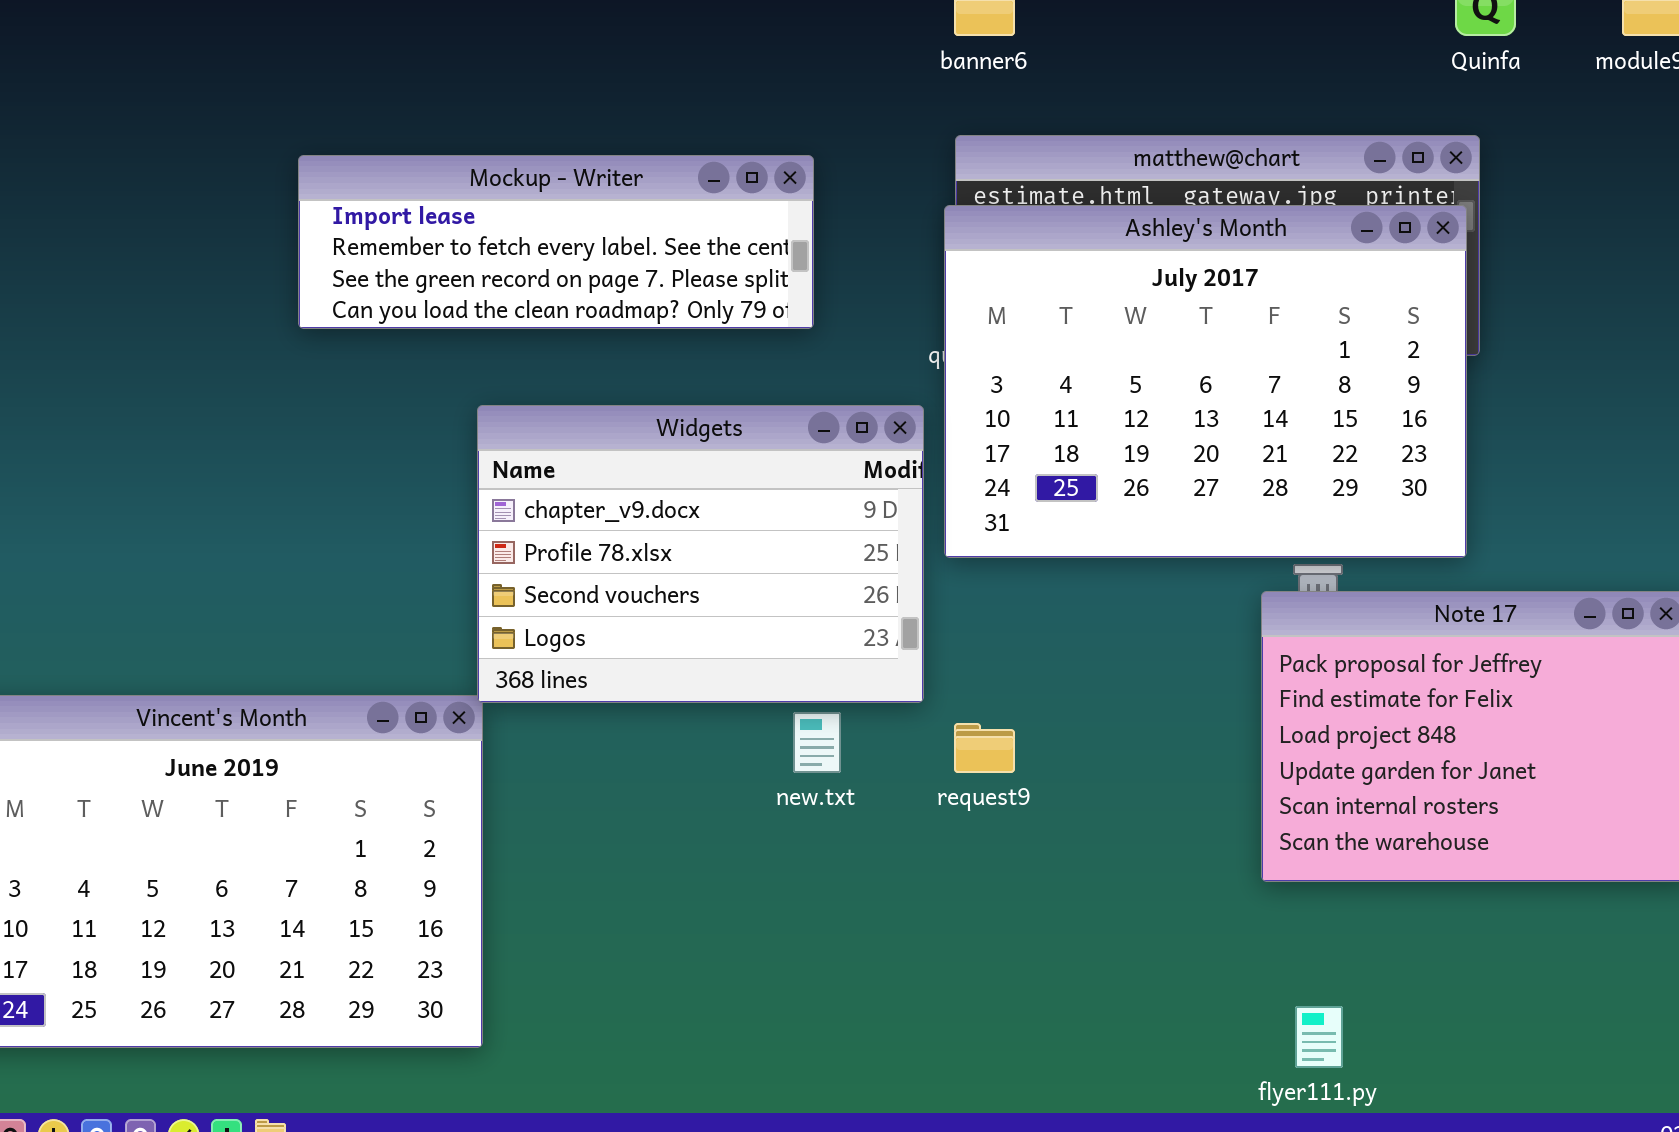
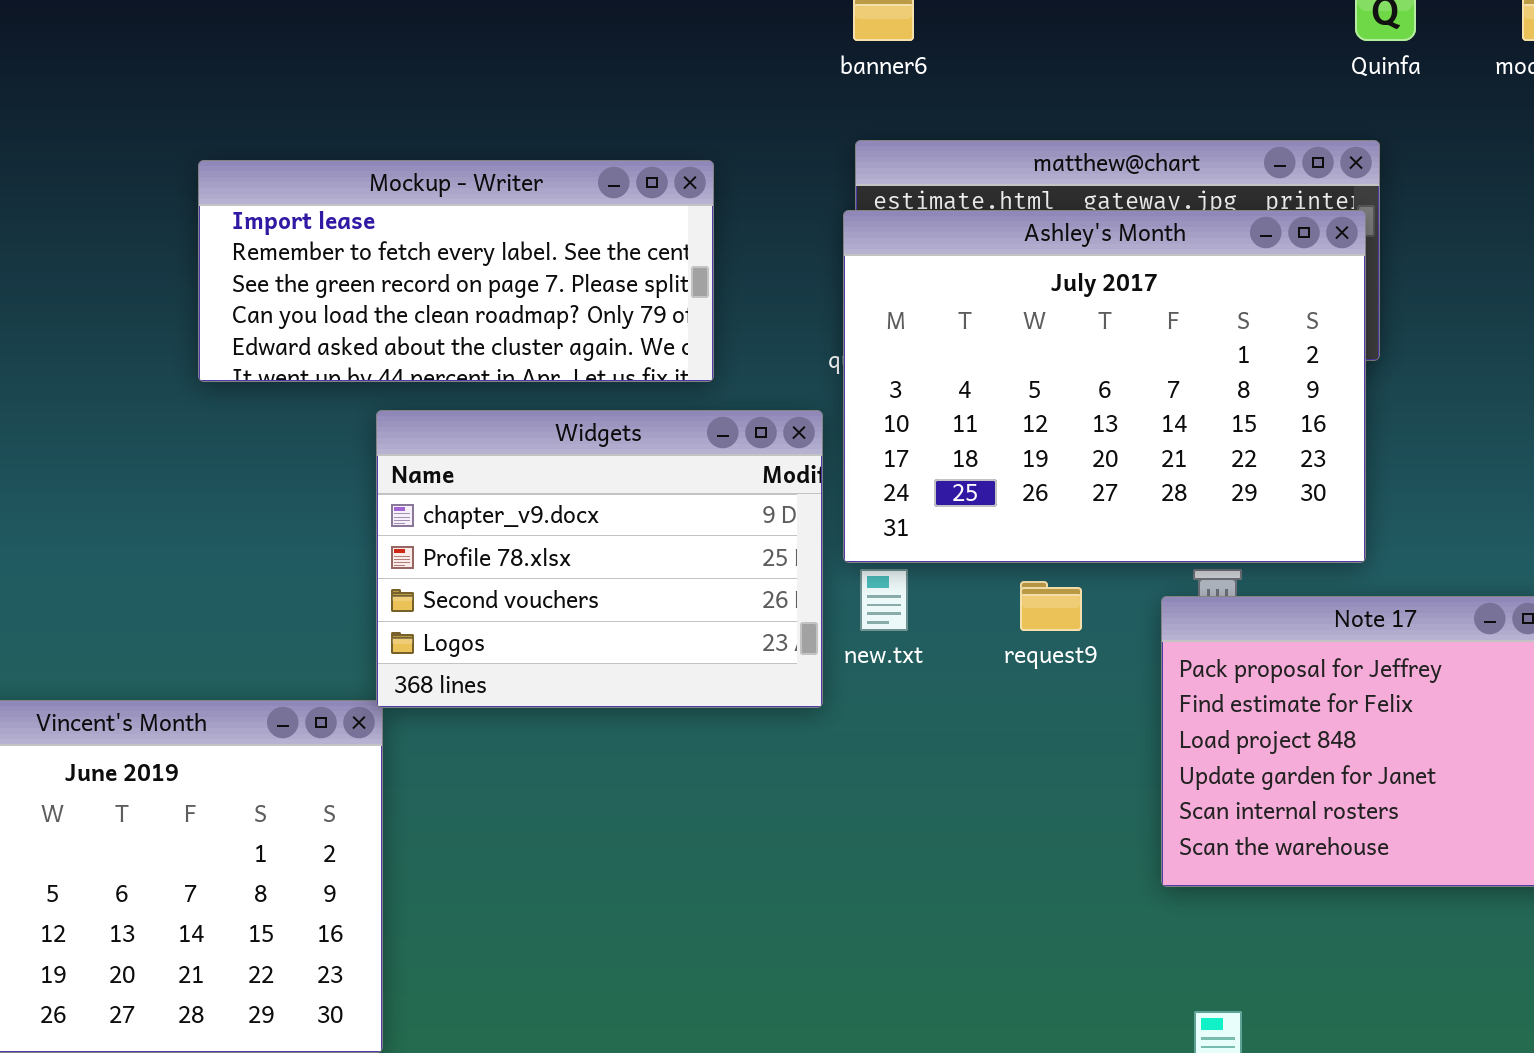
Mockup - Writer: [298,155,814,329] -> [198,160,714,382], resized
new.txt: [793,712,841,773] -> [860,569,908,631], moved
request9: [954,723,1015,773] -> [1020,581,1082,631], moved

